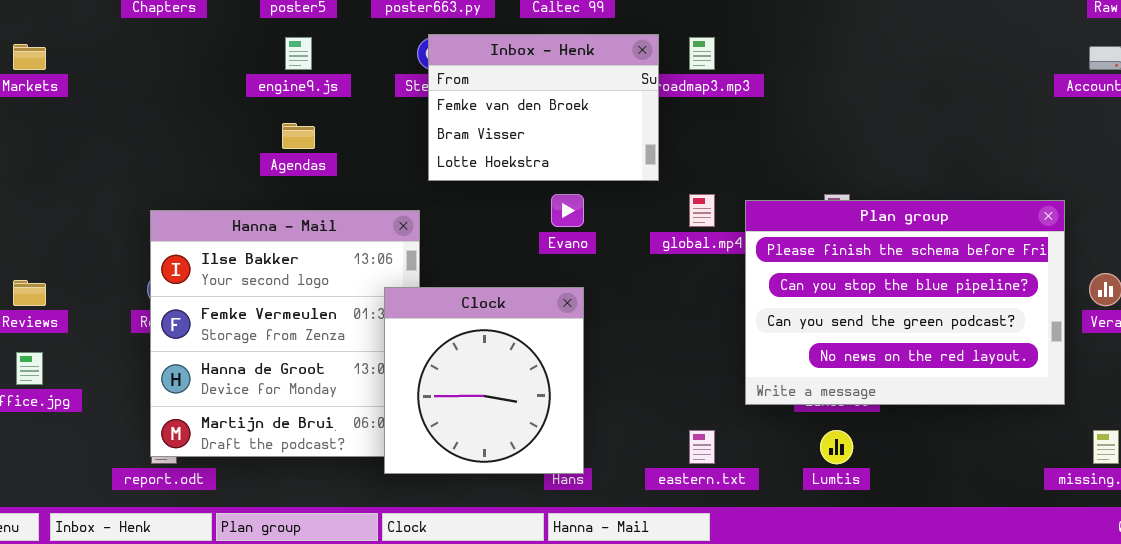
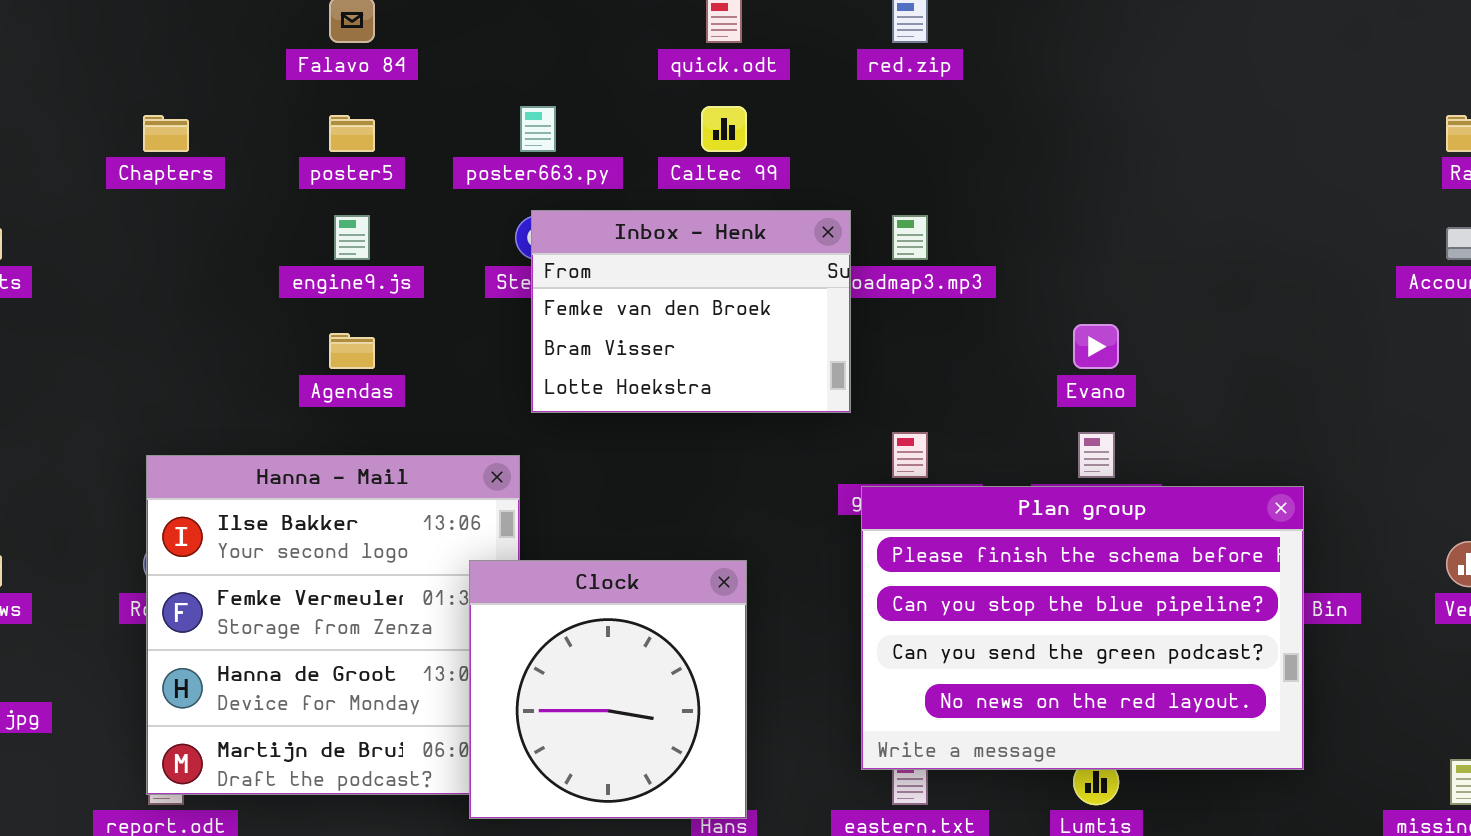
Evano: [551,194,584,227] -> [1073,324,1119,369], moved
Plan group: [745,200,1065,405] -> [861,486,1304,770], moved

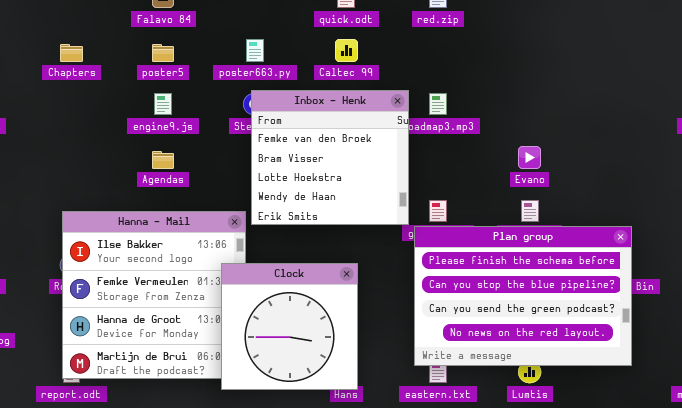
Inbox - Henk: [531,210,851,413] -> [251,90,409,225], resized

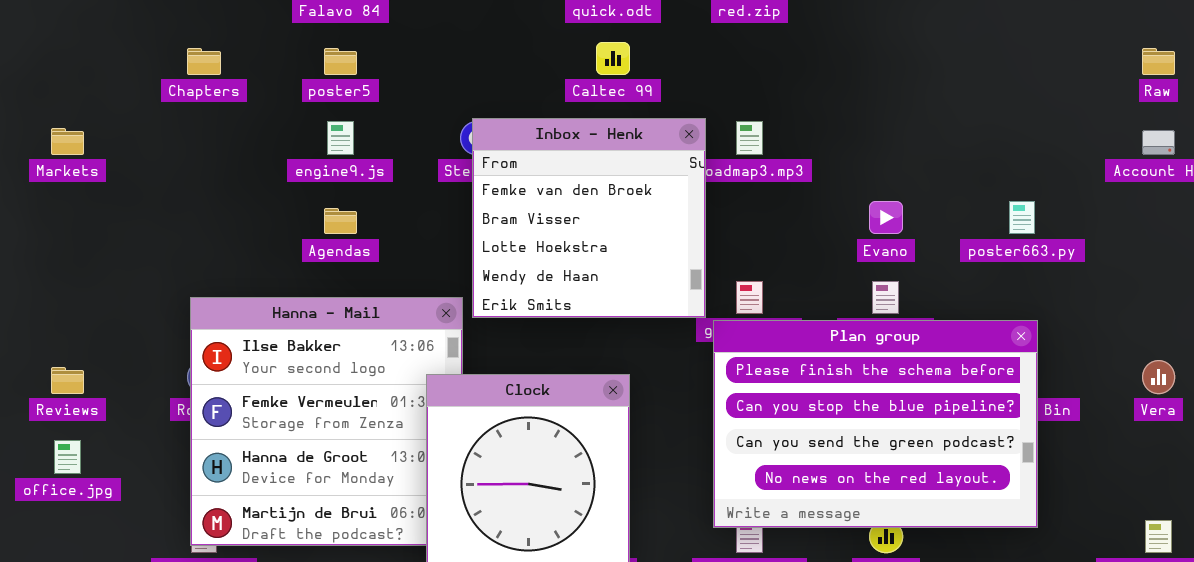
poster663.py: [246,39,264,62] -> [1009,201,1035,234], moved

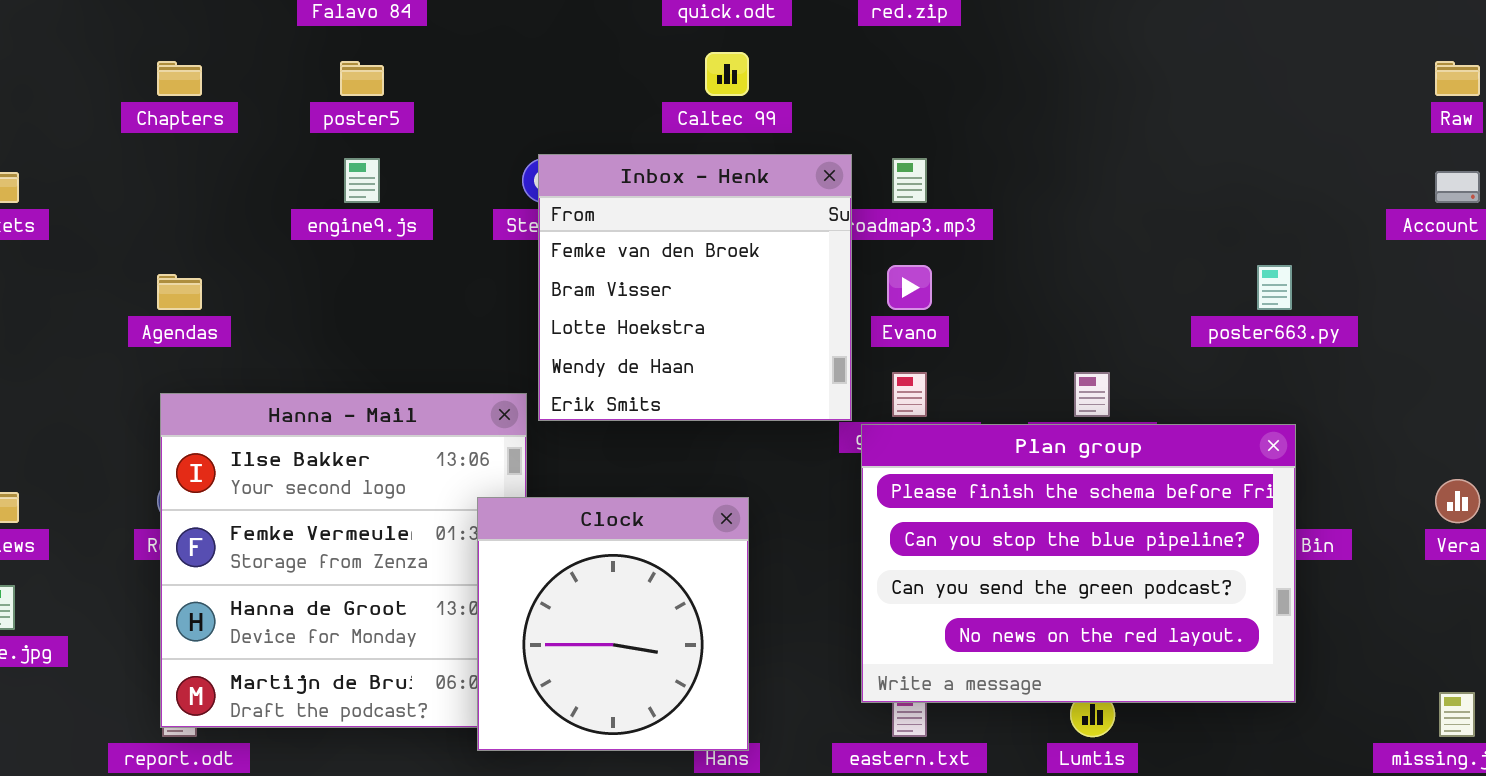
Evano: [869,201,903,234] -> [887,265,932,310], moved
Agendas: [324,208,357,234] -> [157,274,202,310], moved

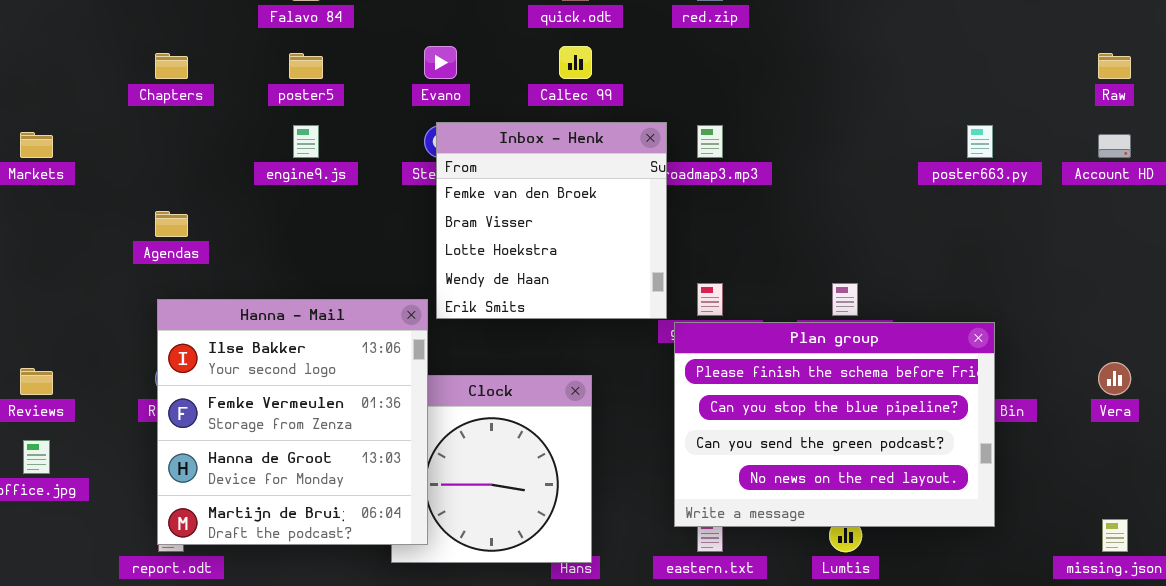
Evano: [887,265,932,310] -> [424,46,457,79], moved
poster663.py: [1257,265,1292,310] -> [967,125,993,158], moved
Hanna - Mail: [160,393,527,728] -> [157,299,428,545], raised

